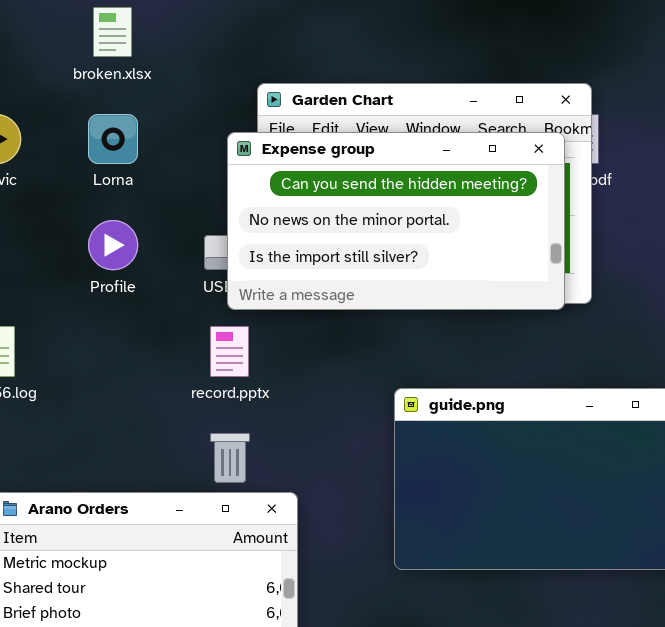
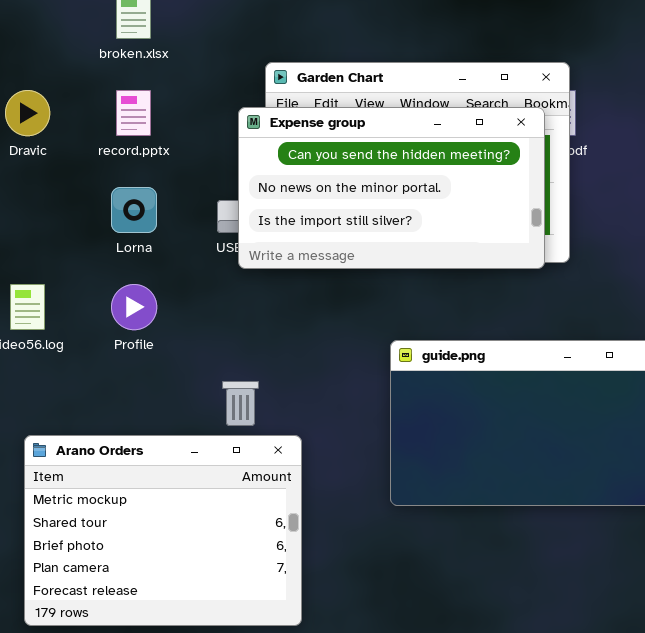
Lorna: [88,114,138,164] -> [111,187,157,233], moved
Profile: [88,220,138,270] -> [111,284,157,330], moved
record.pptx: [210,326,249,377] -> [116,90,151,136], moved

